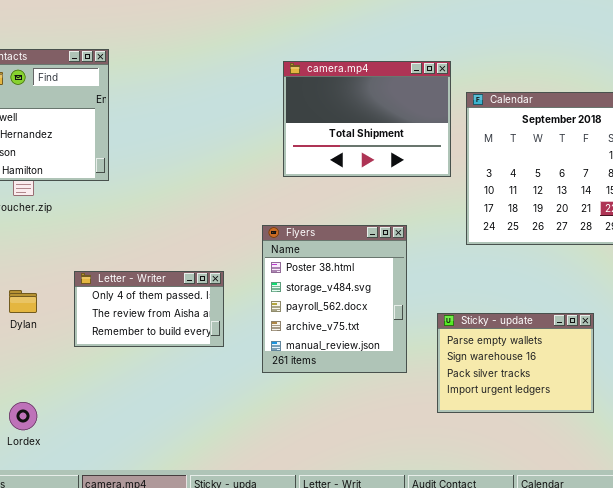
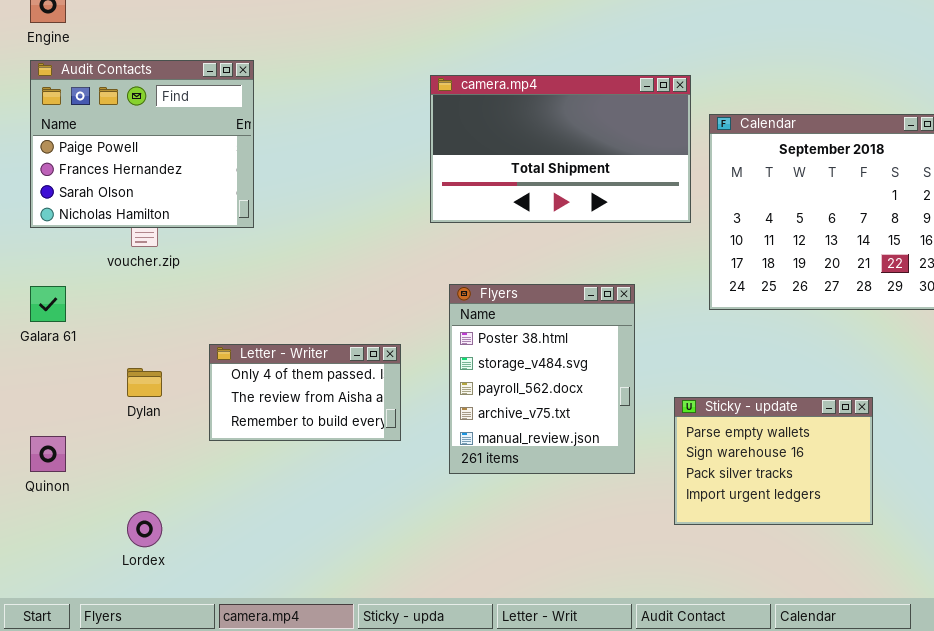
camera.mp4: [283,61,451,177] -> [430,75,691,223], resized

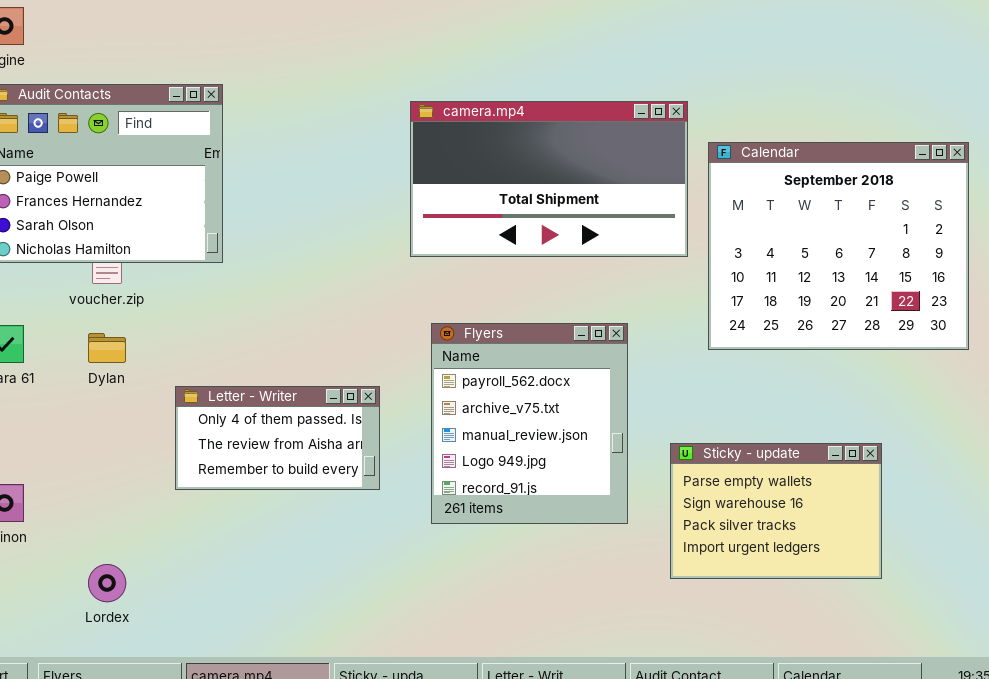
Flyers: [449,284,635,474] -> [431,323,628,524], scrolled down 2 rows
Dylan: [127,368,162,397] -> [88,333,126,363], moved

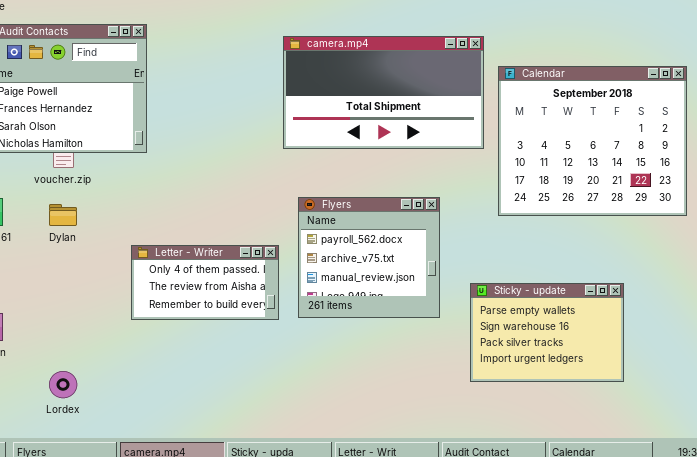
Flyers: [431,323,628,524] -> [298,197,440,318], resized
Letter - Writer: [175,386,380,490] -> [131,245,279,320], moved

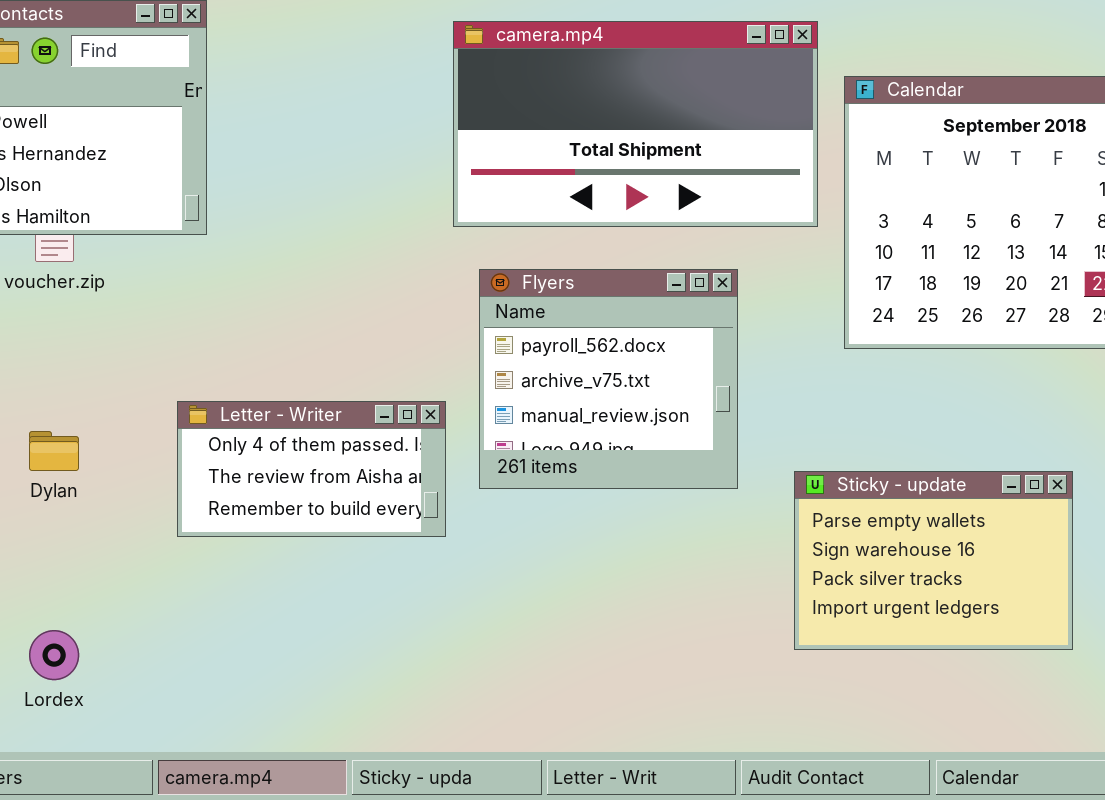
Flyers: [298,197,440,318] -> [479,269,738,489], moved
Dylan: [49,204,77,226] -> [29,431,79,471], moved

